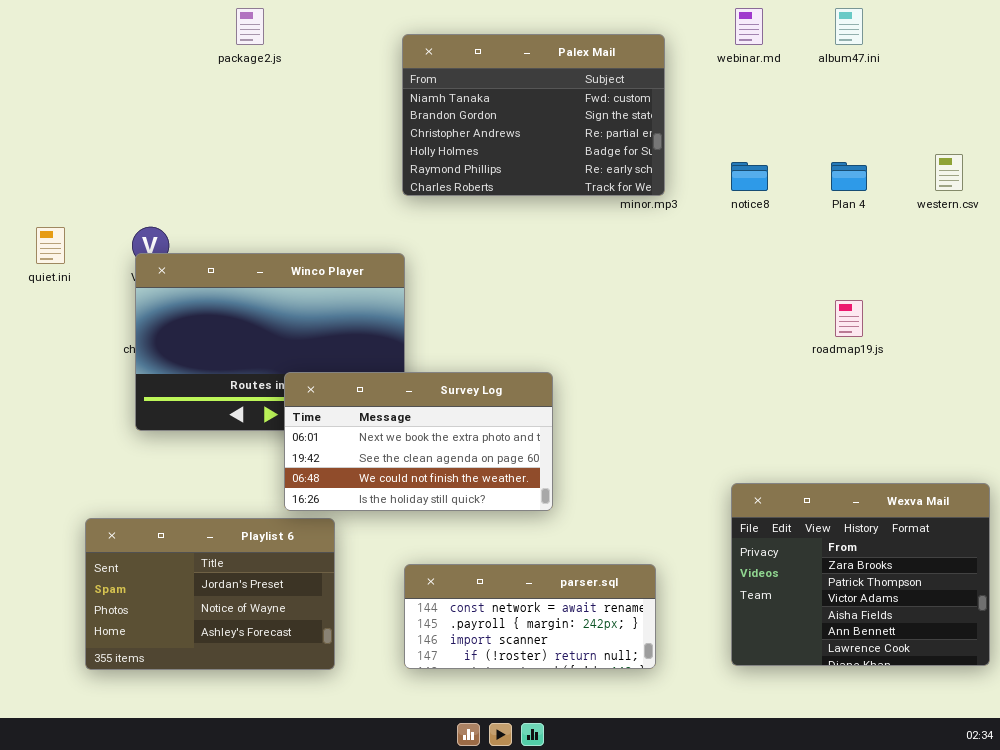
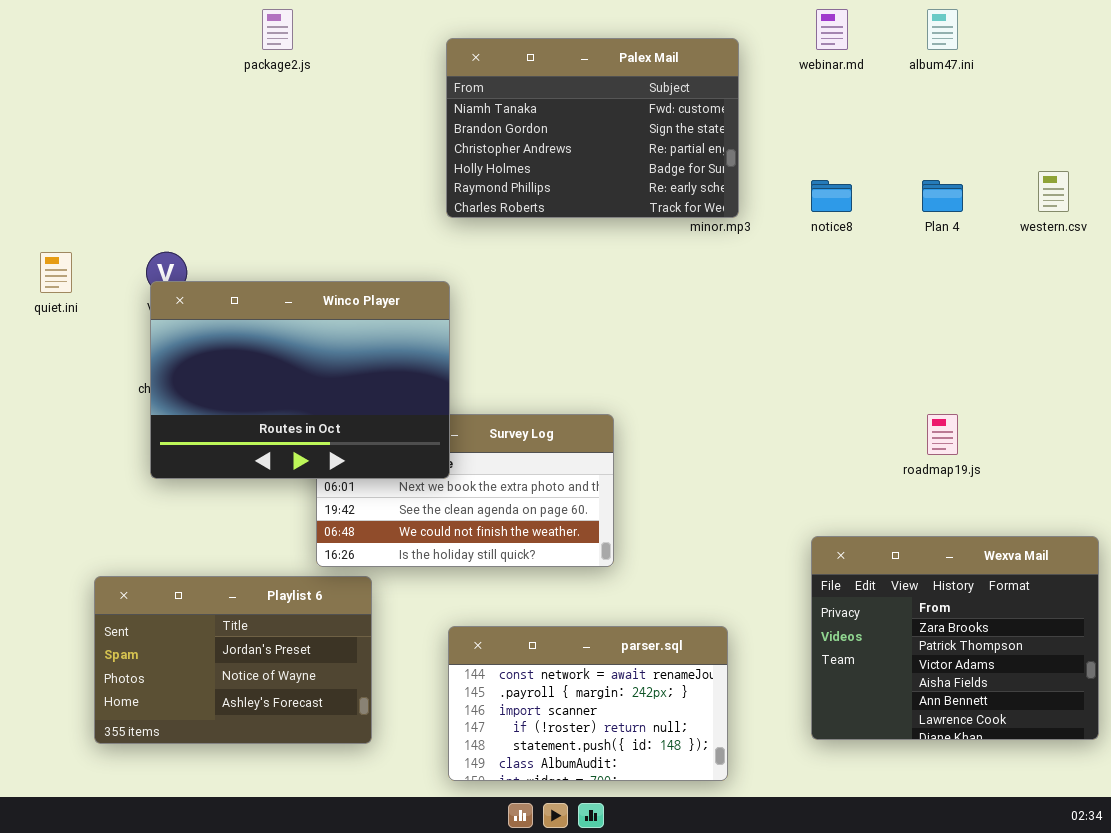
Winco Player: [135,253,405,431] -> [150,281,450,479], raised
roadmap19.js: [835,300,863,337] -> [927,414,958,455], moved
parser.sql: [404,564,656,669] -> [448,626,728,781], resized

